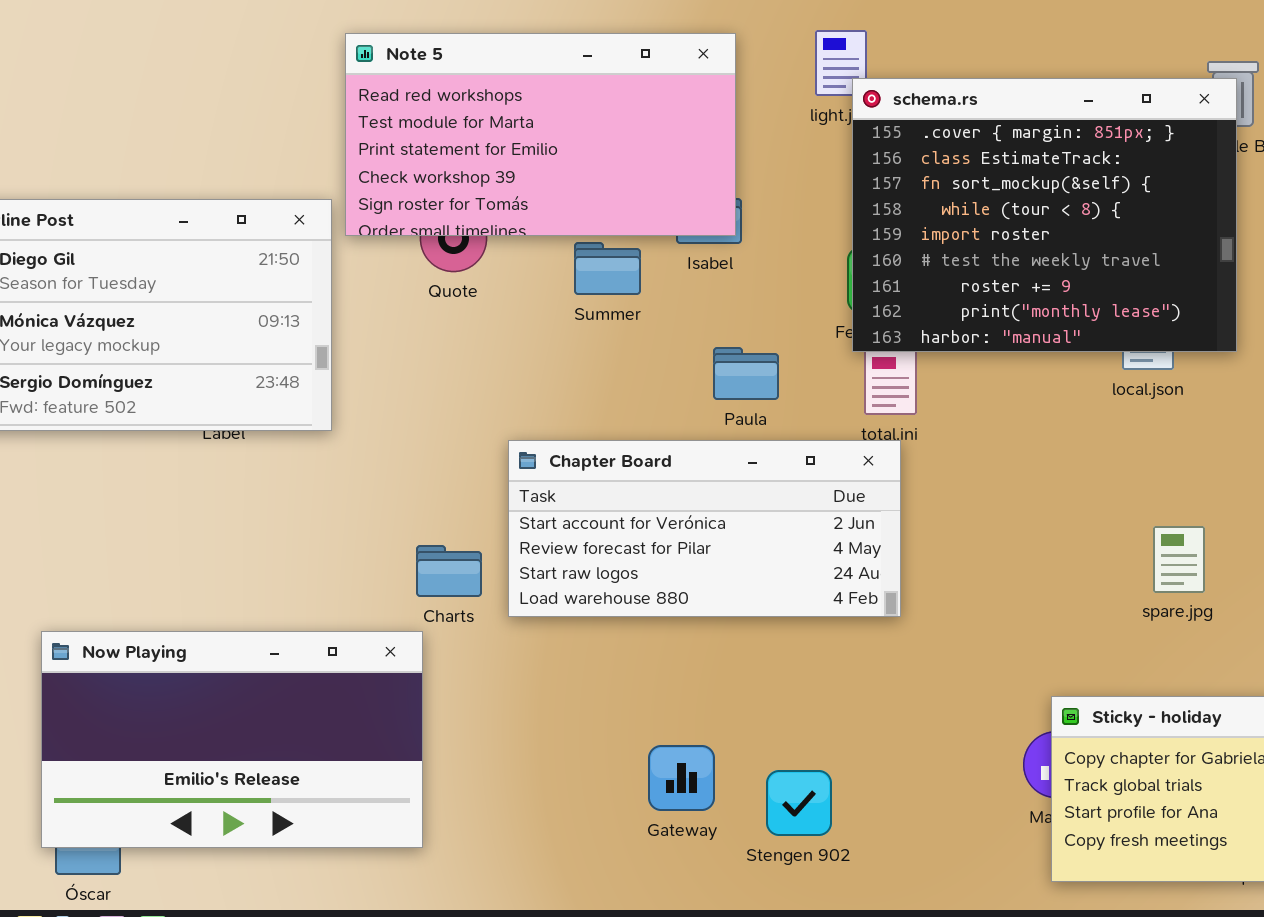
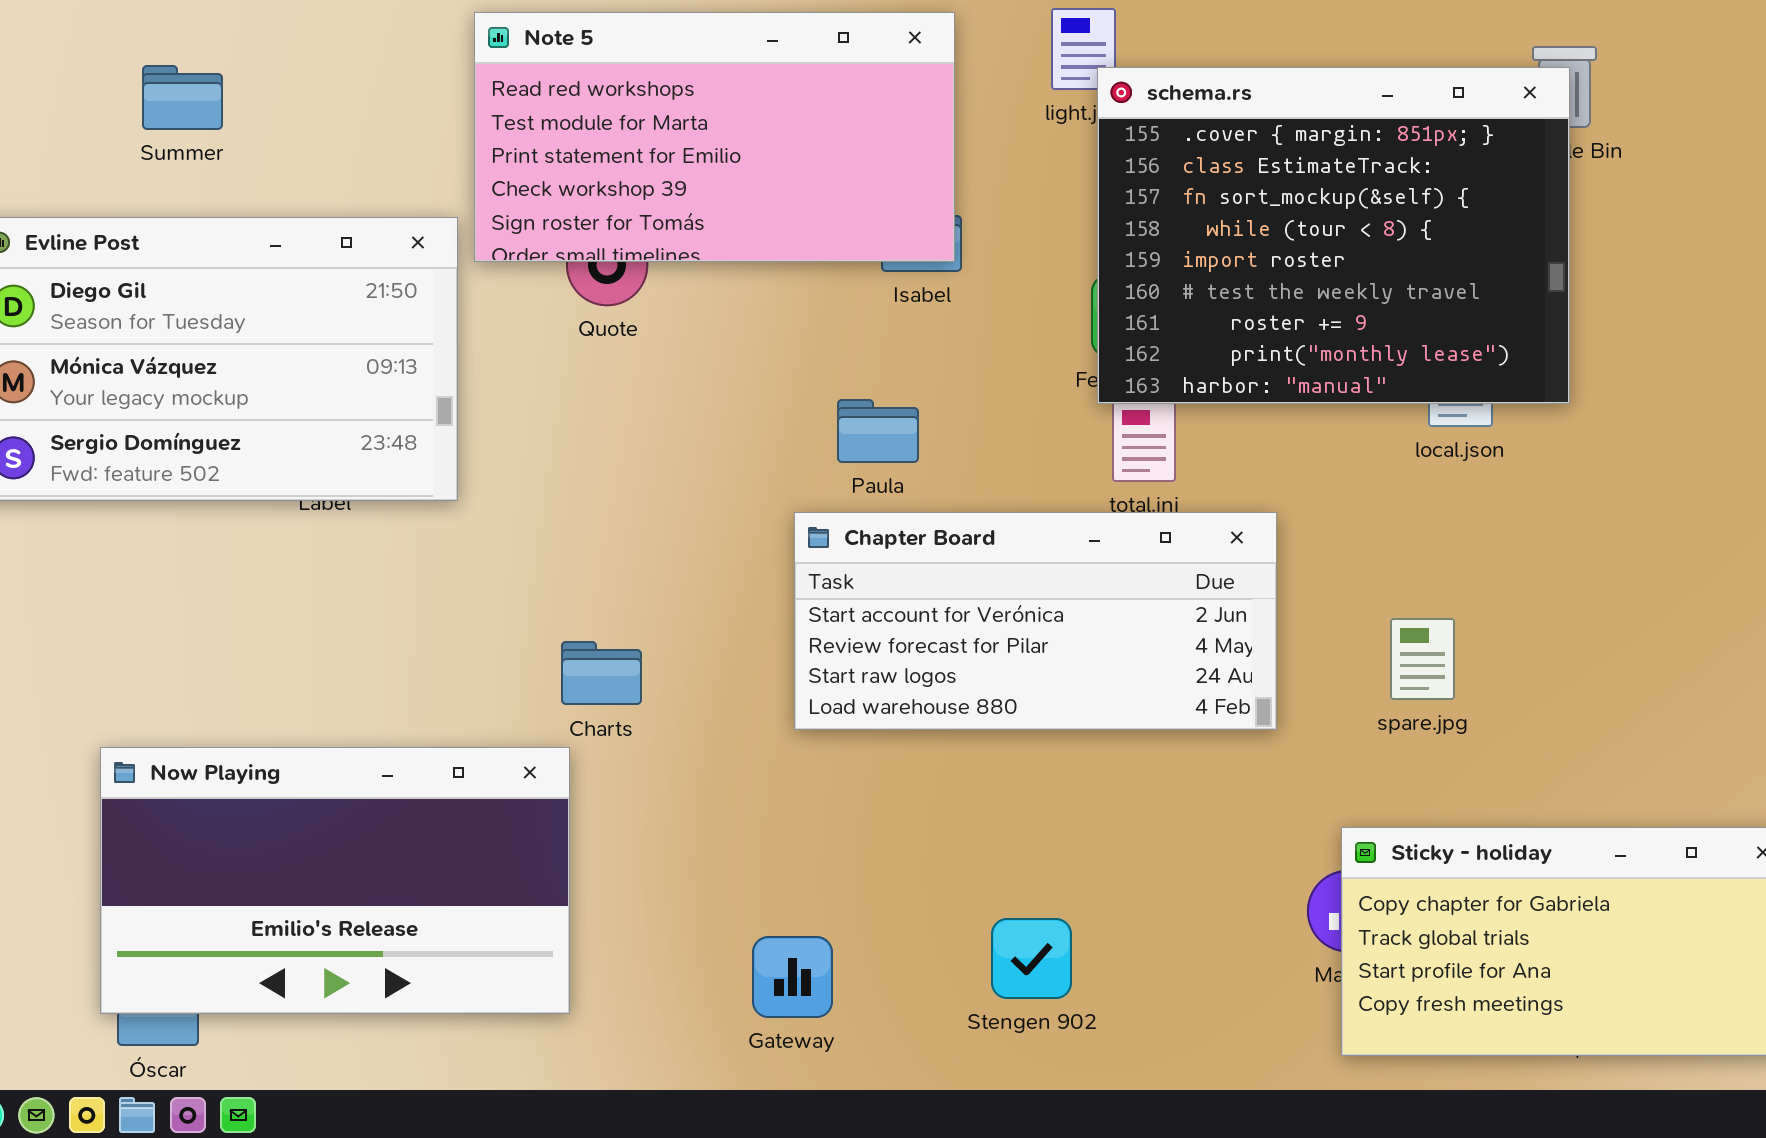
Summer: [574,242,641,295] -> [142,65,223,130], moved
Paula: [713,347,779,400] -> [837,399,919,463], moved
Chapter Board: [508,440,901,617] -> [794,512,1277,730], moved
spare.jpg: [1153,526,1205,593] -> [1390,618,1455,700], moved
Gateway: [648,745,715,811] -> [752,936,833,1018], moved

